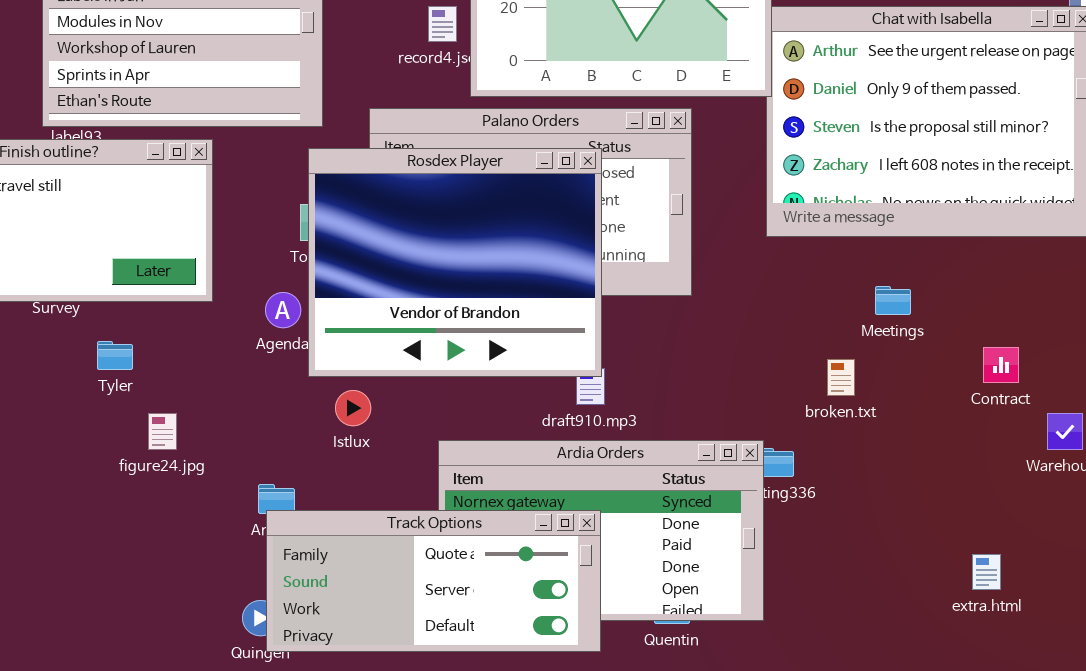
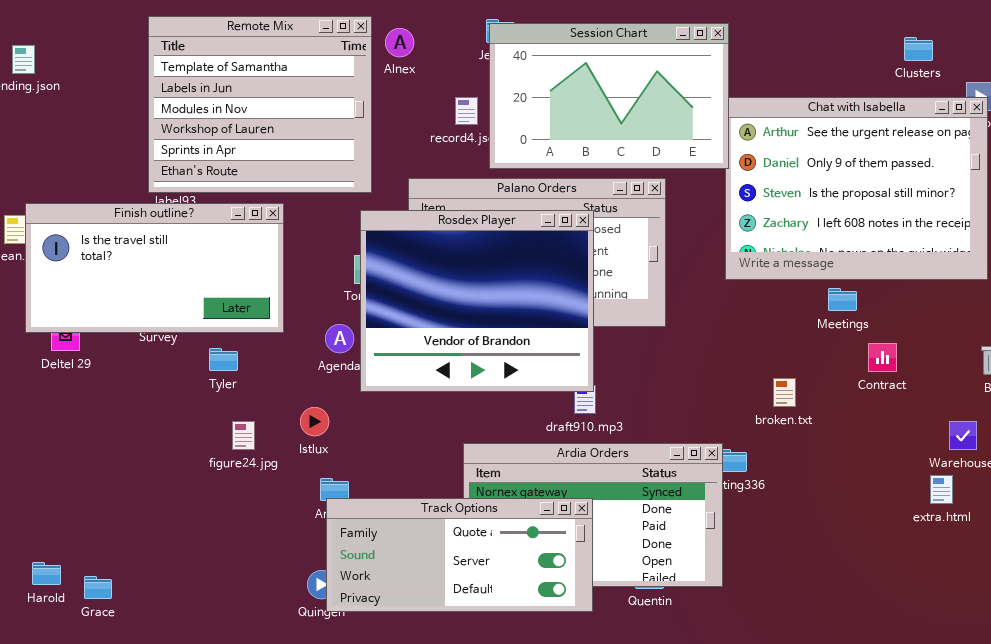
Meetings: [875,286,911,315] -> [828,288,857,311], moved
Tyler: [97,341,133,370] -> [209,348,238,371], moved
Contract: [983,347,1019,383] -> [868,343,897,372], moved
Istlux: [335,390,371,426] -> [300,407,329,436], moved
extra.html: [972,554,1001,590] -> [930,475,953,504], moved

